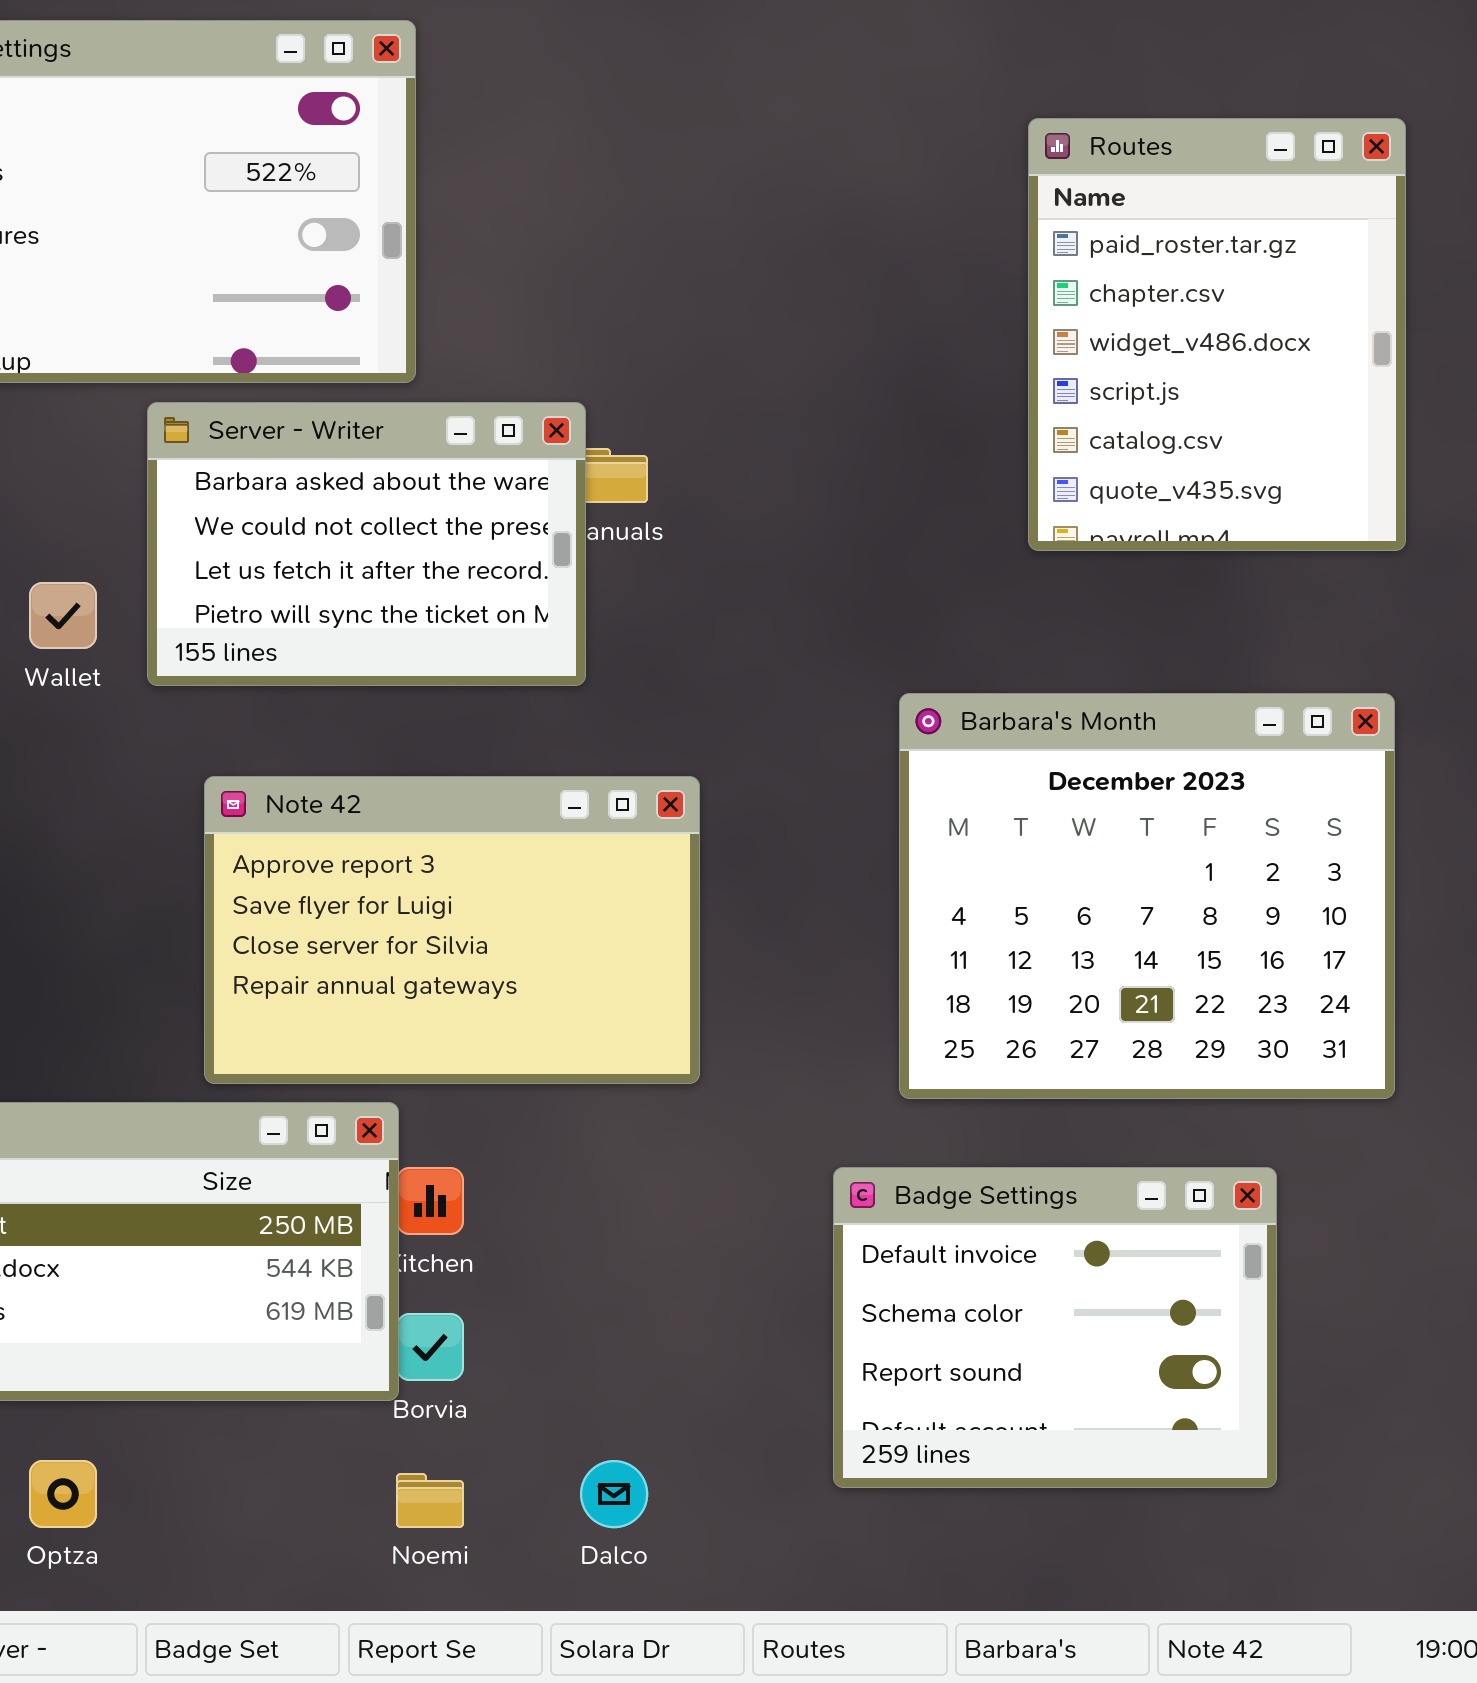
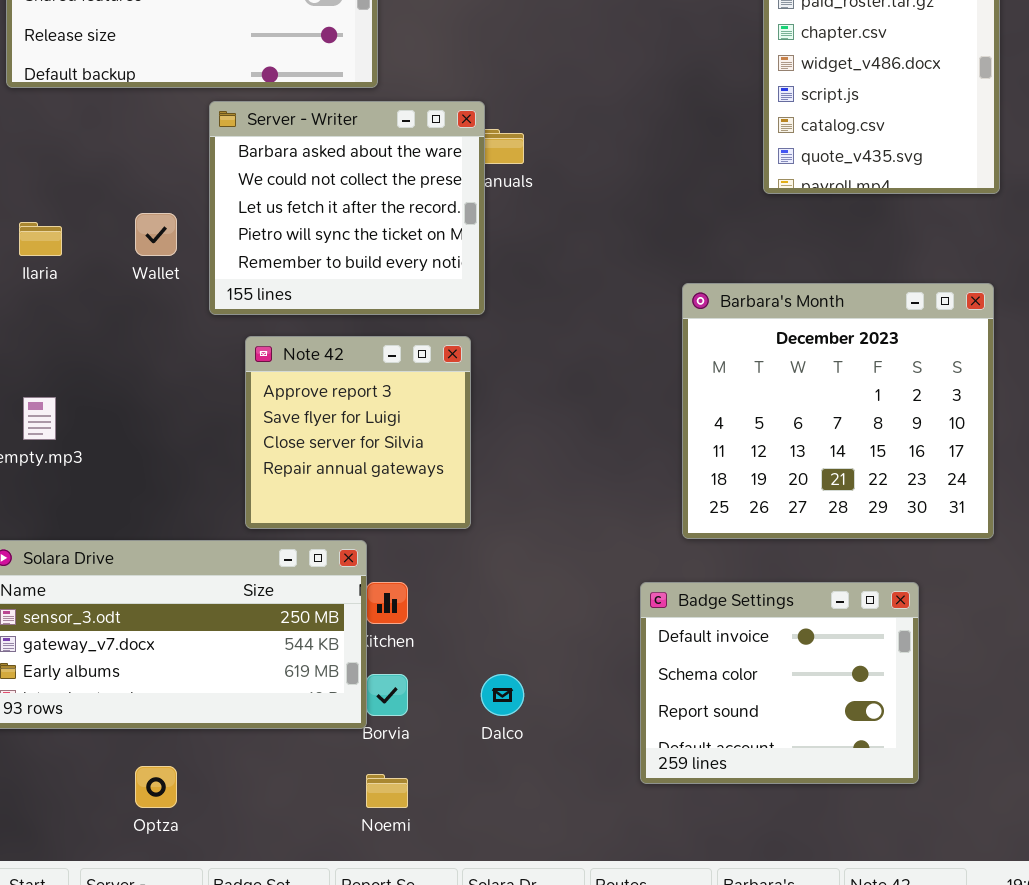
Server - Writer: [147,402,586,686] -> [209,101,485,315], resized
Note 42: [204,776,700,1084] -> [245,336,471,529], resized
Dalco: [580,1460,648,1528] -> [481,674,524,716], moved

